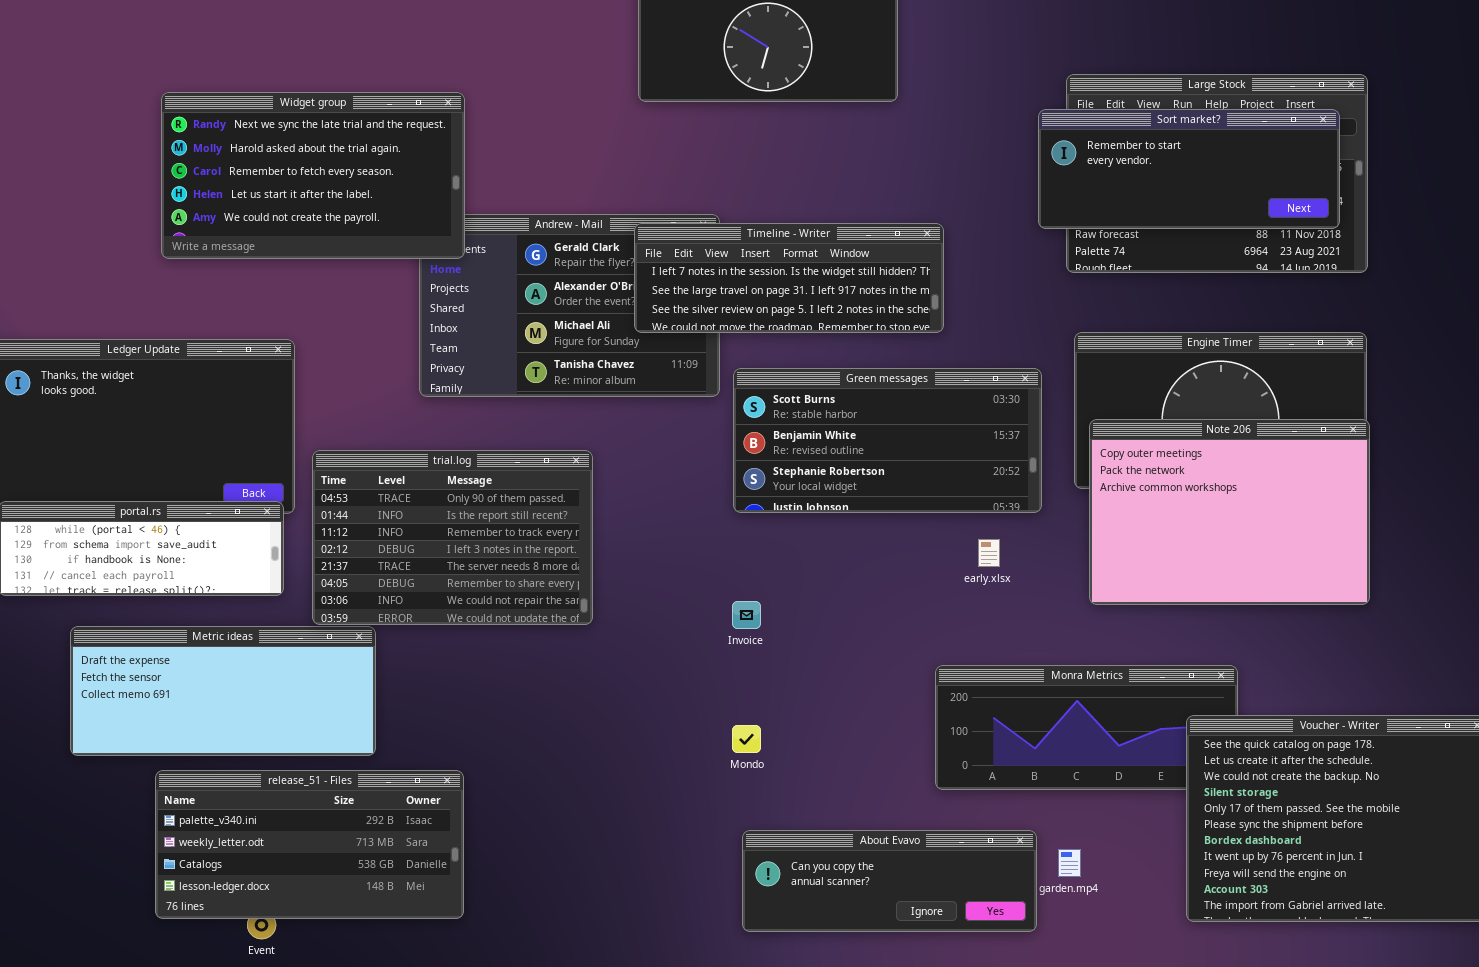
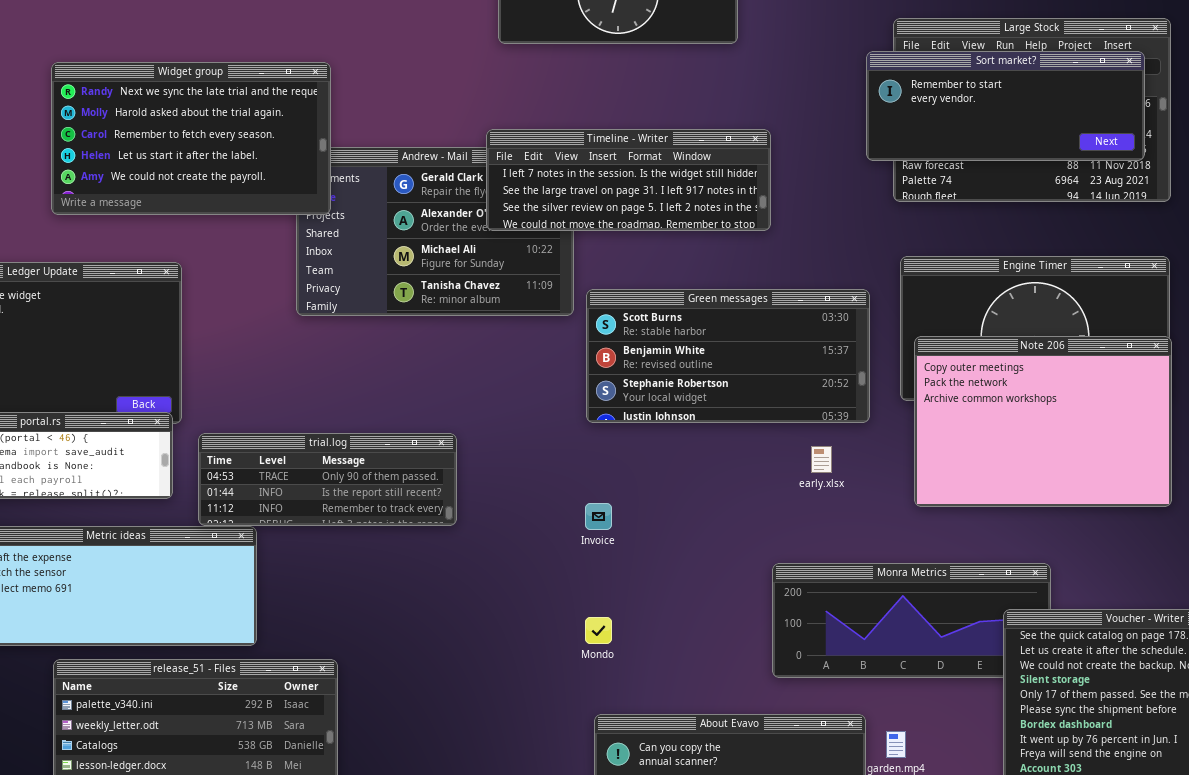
Widget group: [161,92,465,259] -> [51,62,331,215], moved
Timeline - Writer: [634,223,944,333] -> [486,129,771,231], moved
trial.log: [312,450,593,625] -> [198,433,457,526], resized

